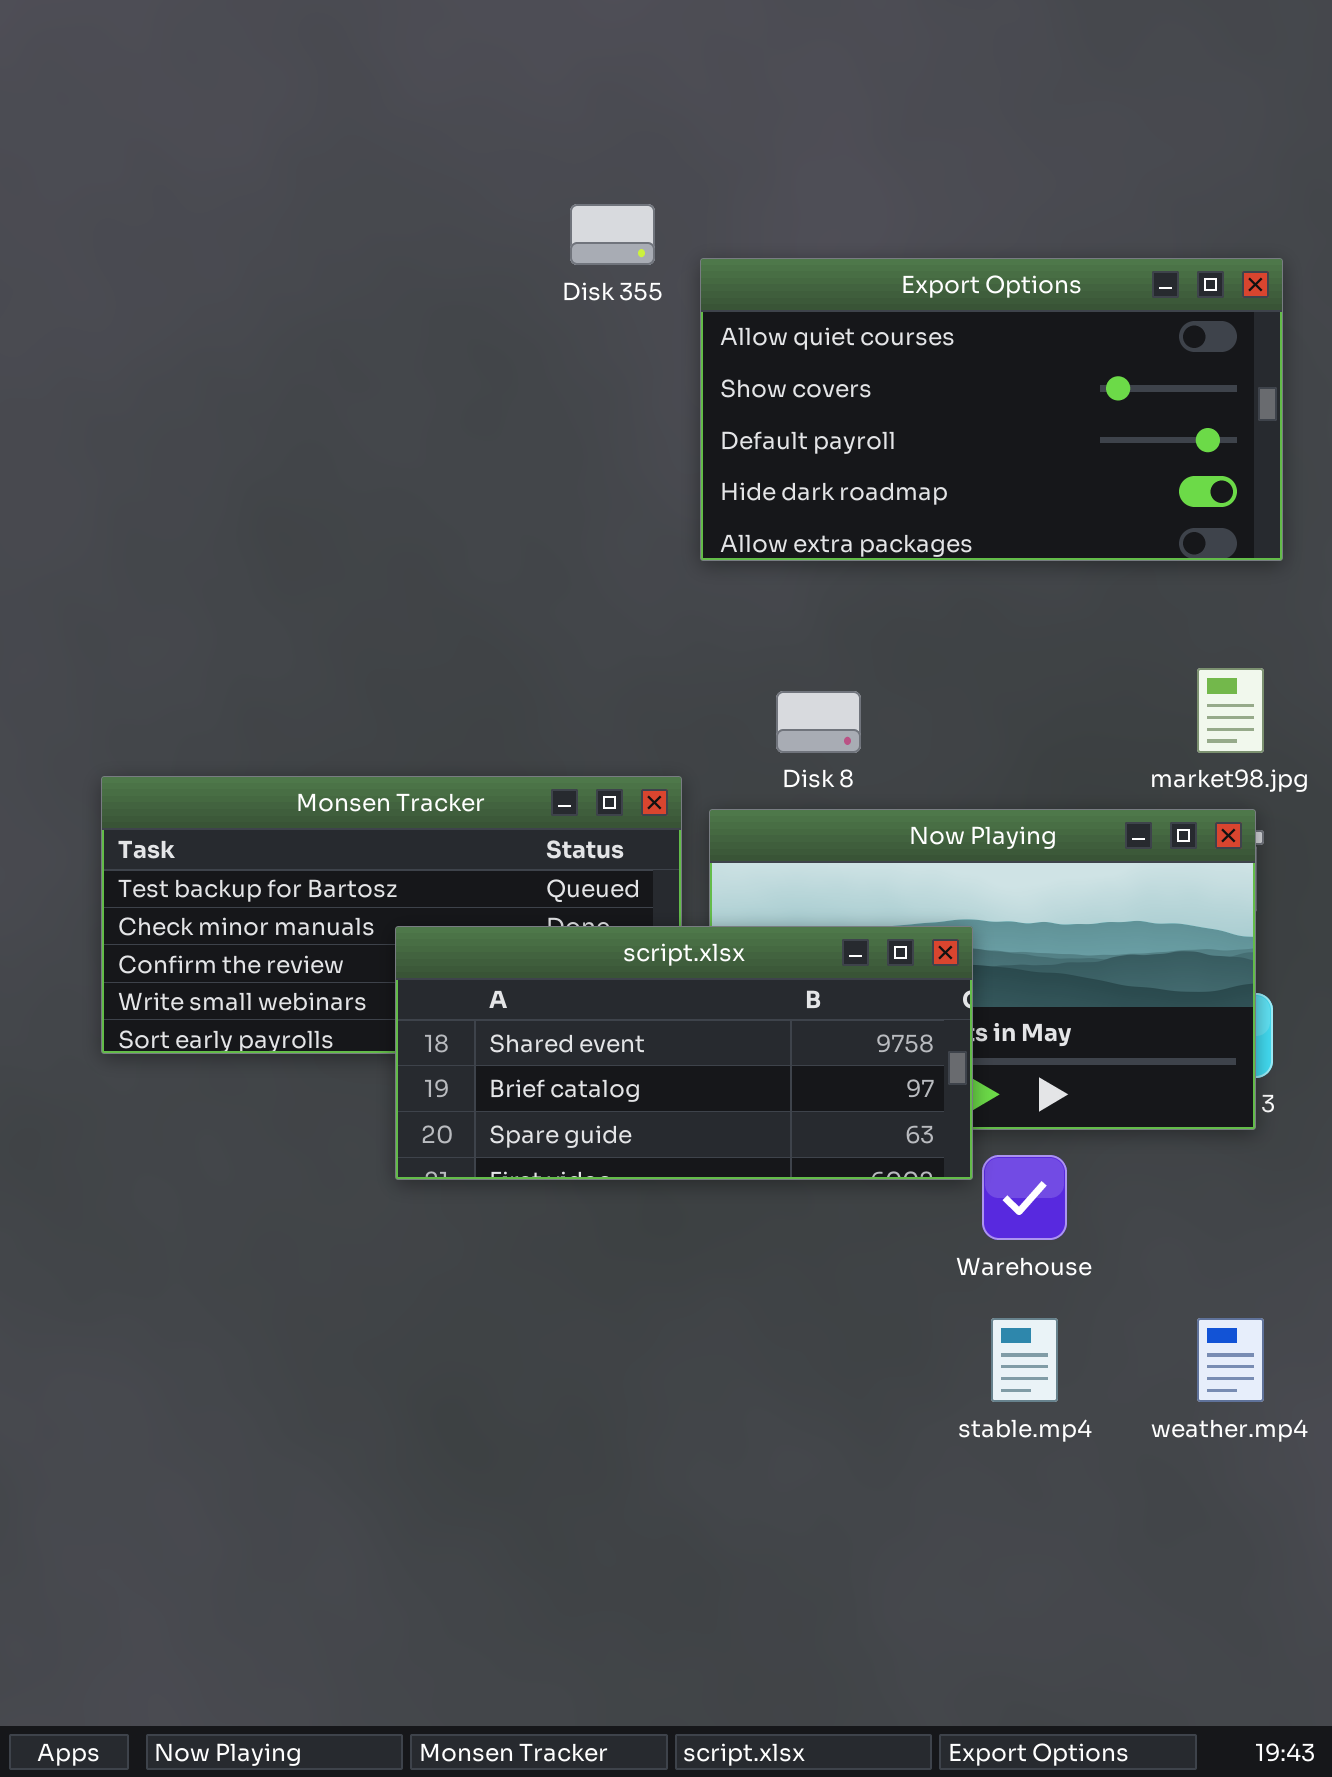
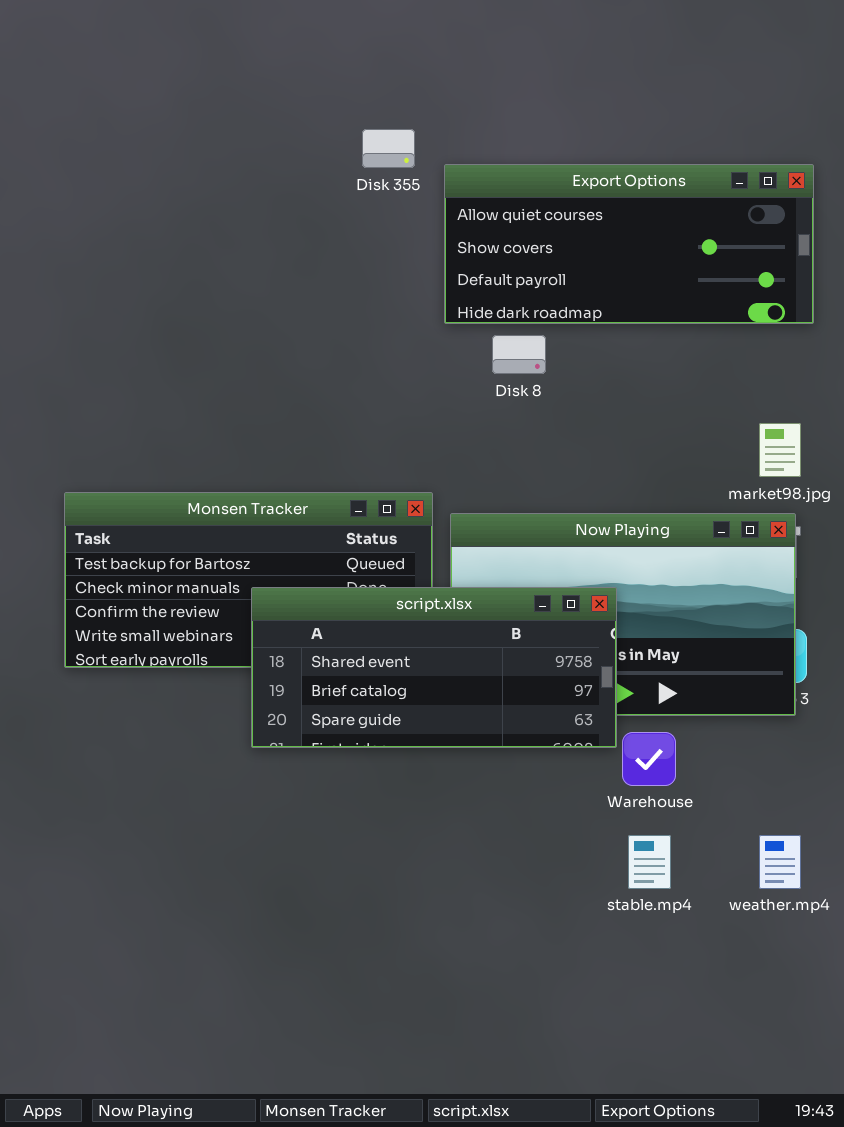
Export Options: [700,258,1283,561] -> [444,164,814,324], resized
Disk 8: [776,691,861,753] -> [492,335,546,374], moved

